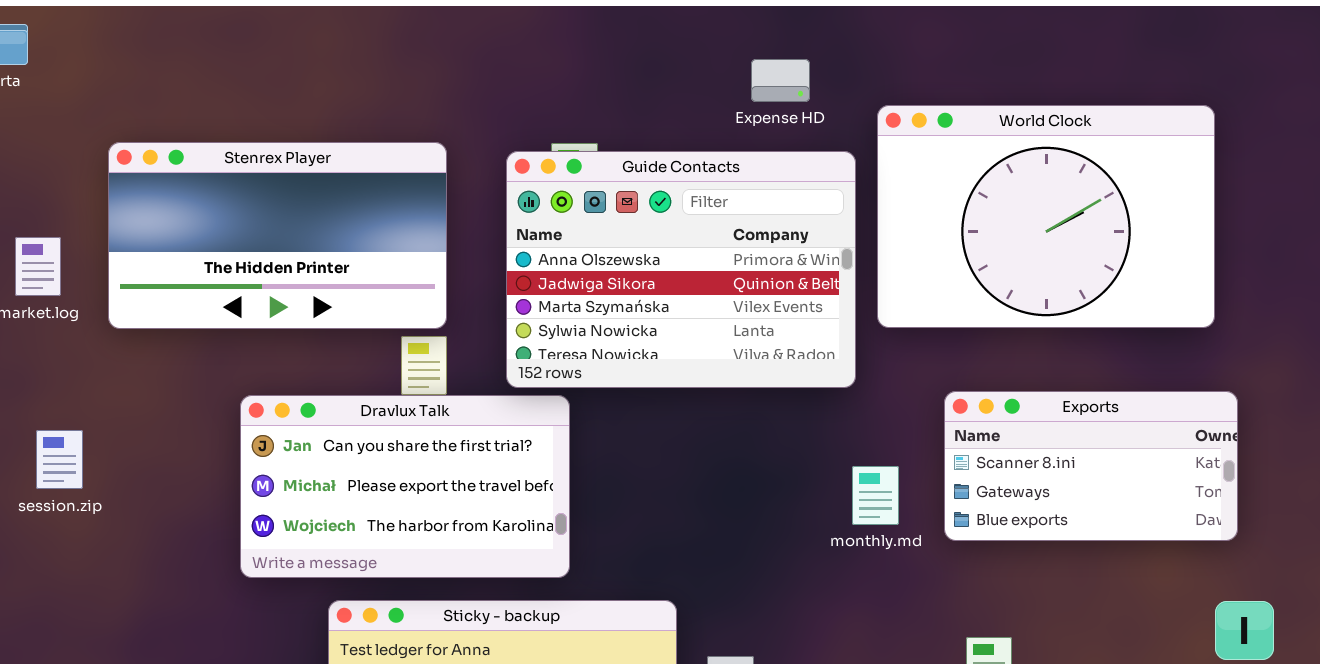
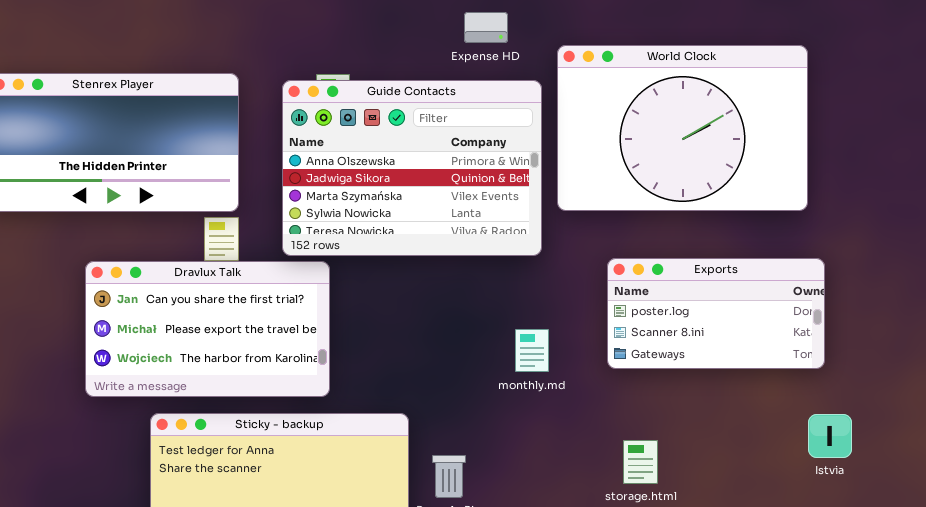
Exports: [944,391,1238,541] -> [607,258,825,369], scrolled up 1 row
monthly.md: [852,466,899,525] -> [515,329,549,372], moved

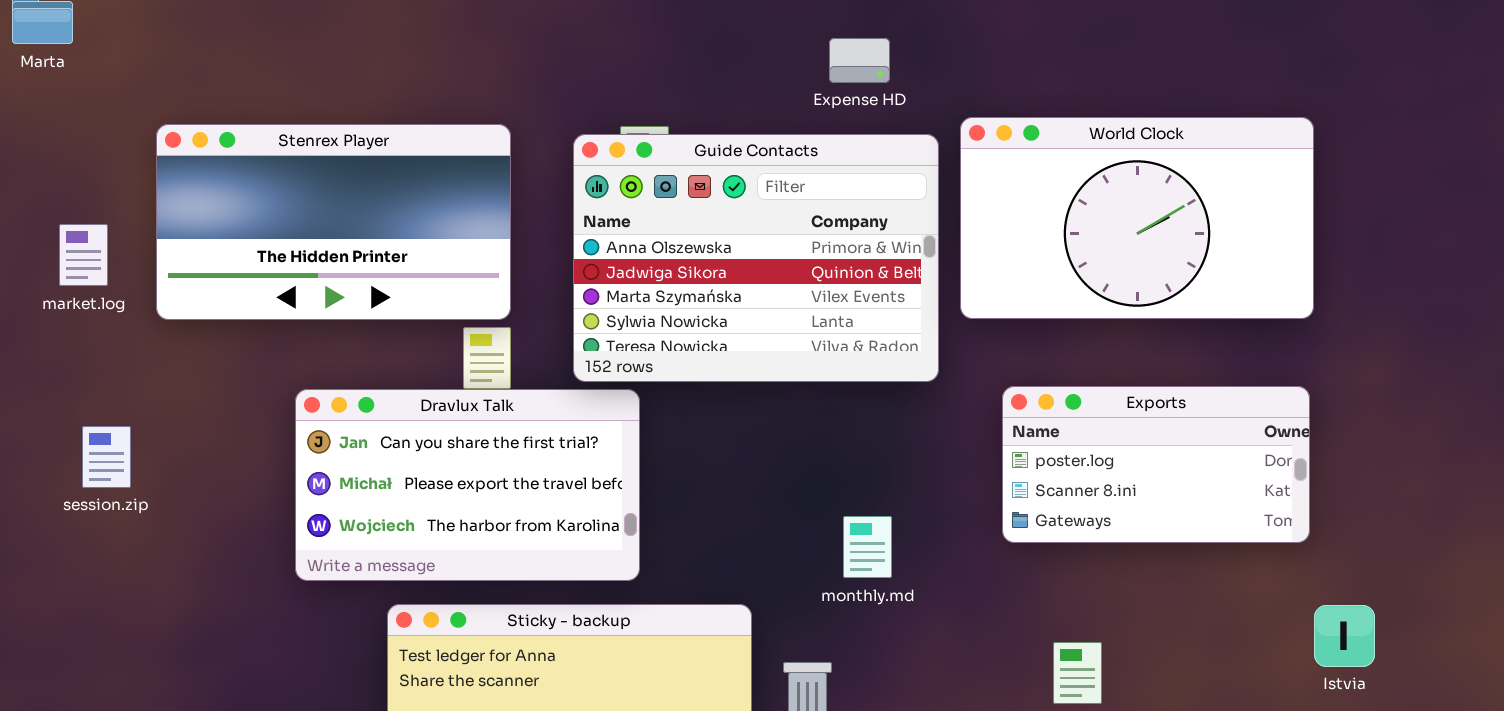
World Clock: [557,45,808,211] -> [960,117,1314,319], resized
Exports: [607,258,825,369] -> [1002,386,1310,543], moved
monthly.md: [515,329,549,372] -> [843,516,892,578], moved

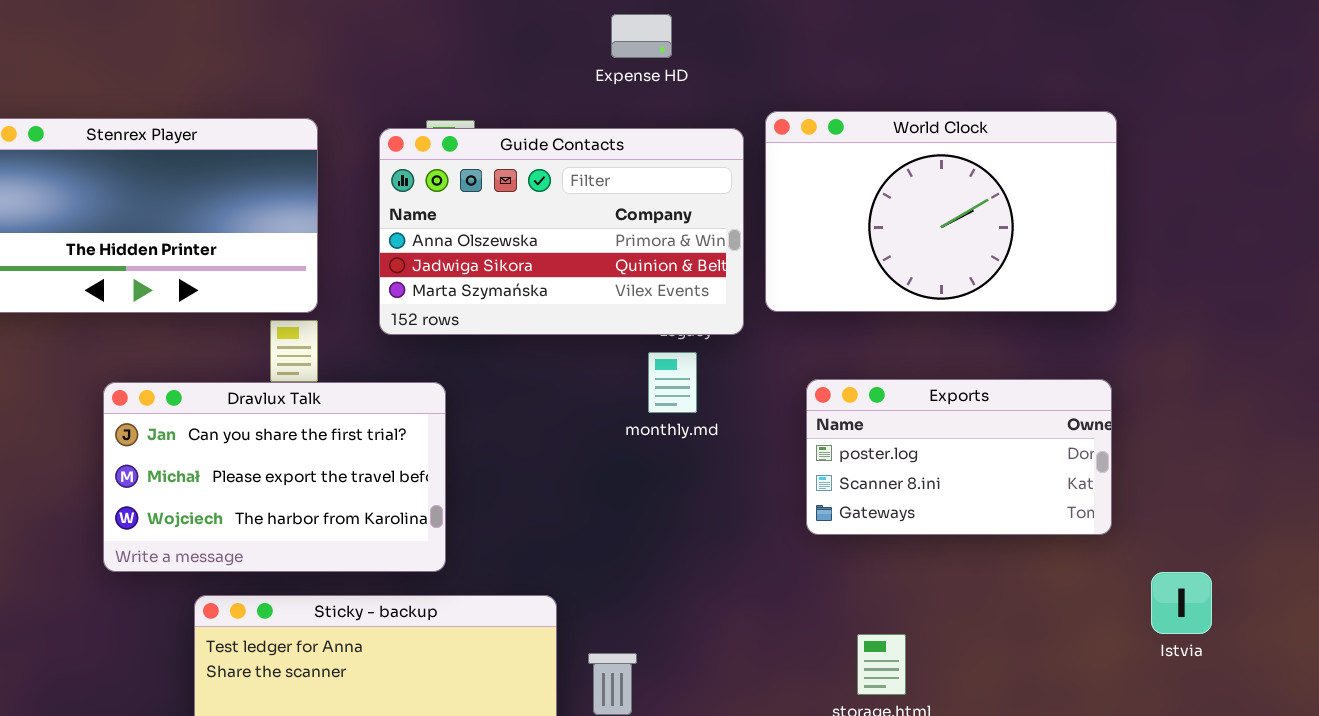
Expense HD: [829,38,890,83] -> [611,14,672,58], moved
Guide Contacts: [573,134,939,382] -> [379,128,744,335], resized
monthly.md: [843,516,892,578] -> [648,352,697,413], moved
Istvia: [1314,605,1375,667] -> [1151,572,1212,634], moved

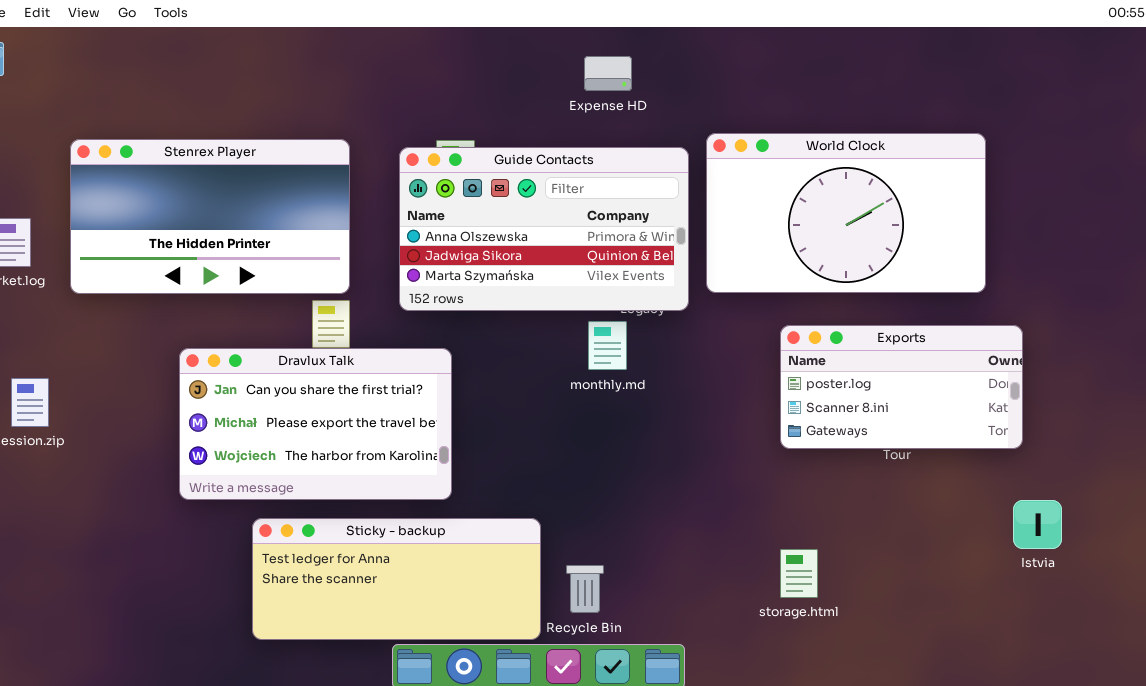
monthly.md: [648,352,697,413] -> [588,321,627,370], moved
Exports: [806,379,1112,535] -> [780,325,1023,449], moved

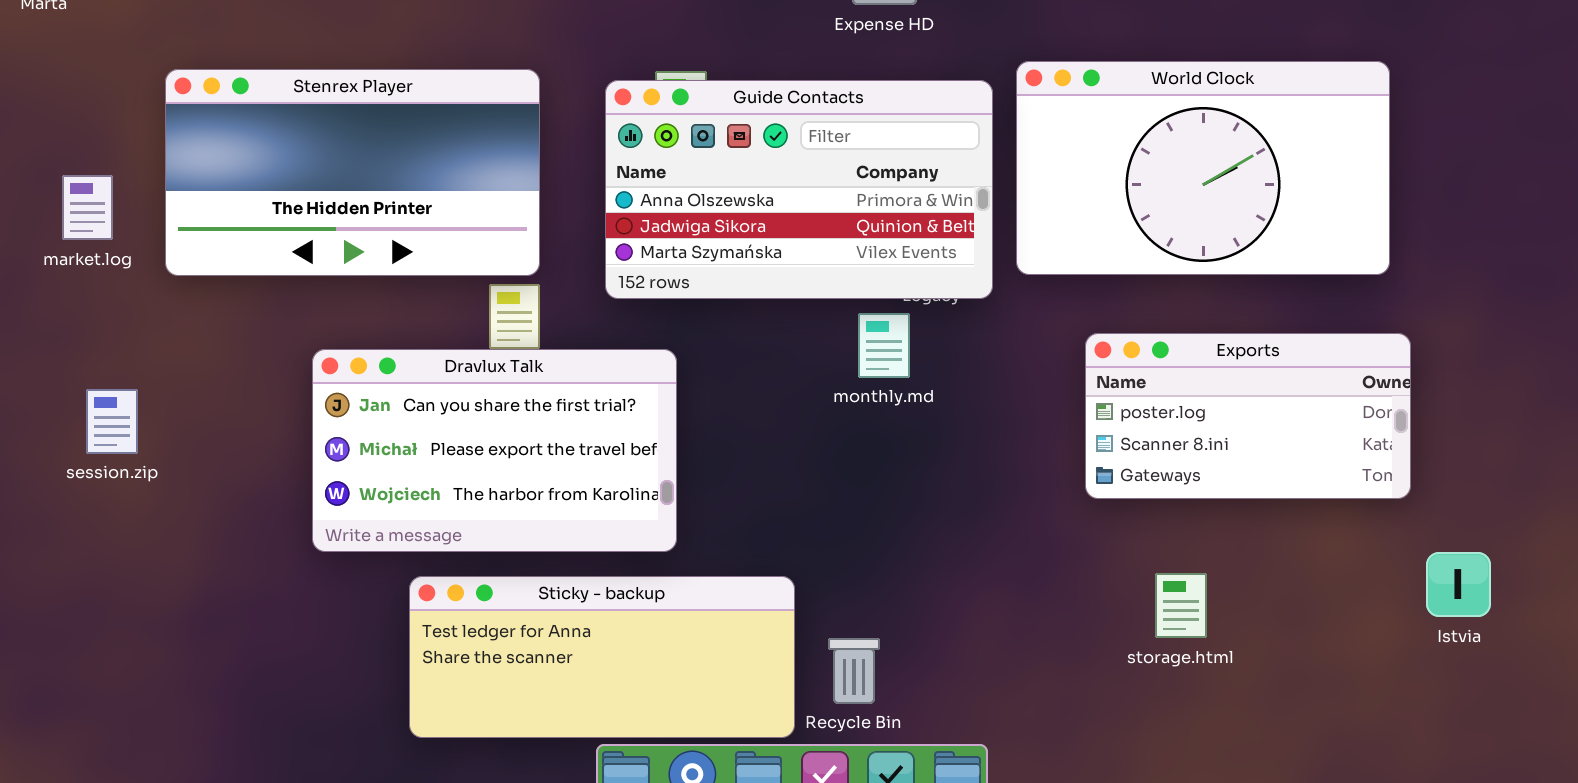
Exports: [780,325,1023,449] -> [1085,333,1411,499], moved
storage.html: [780,549,818,598] -> [1155,573,1207,638], moved

